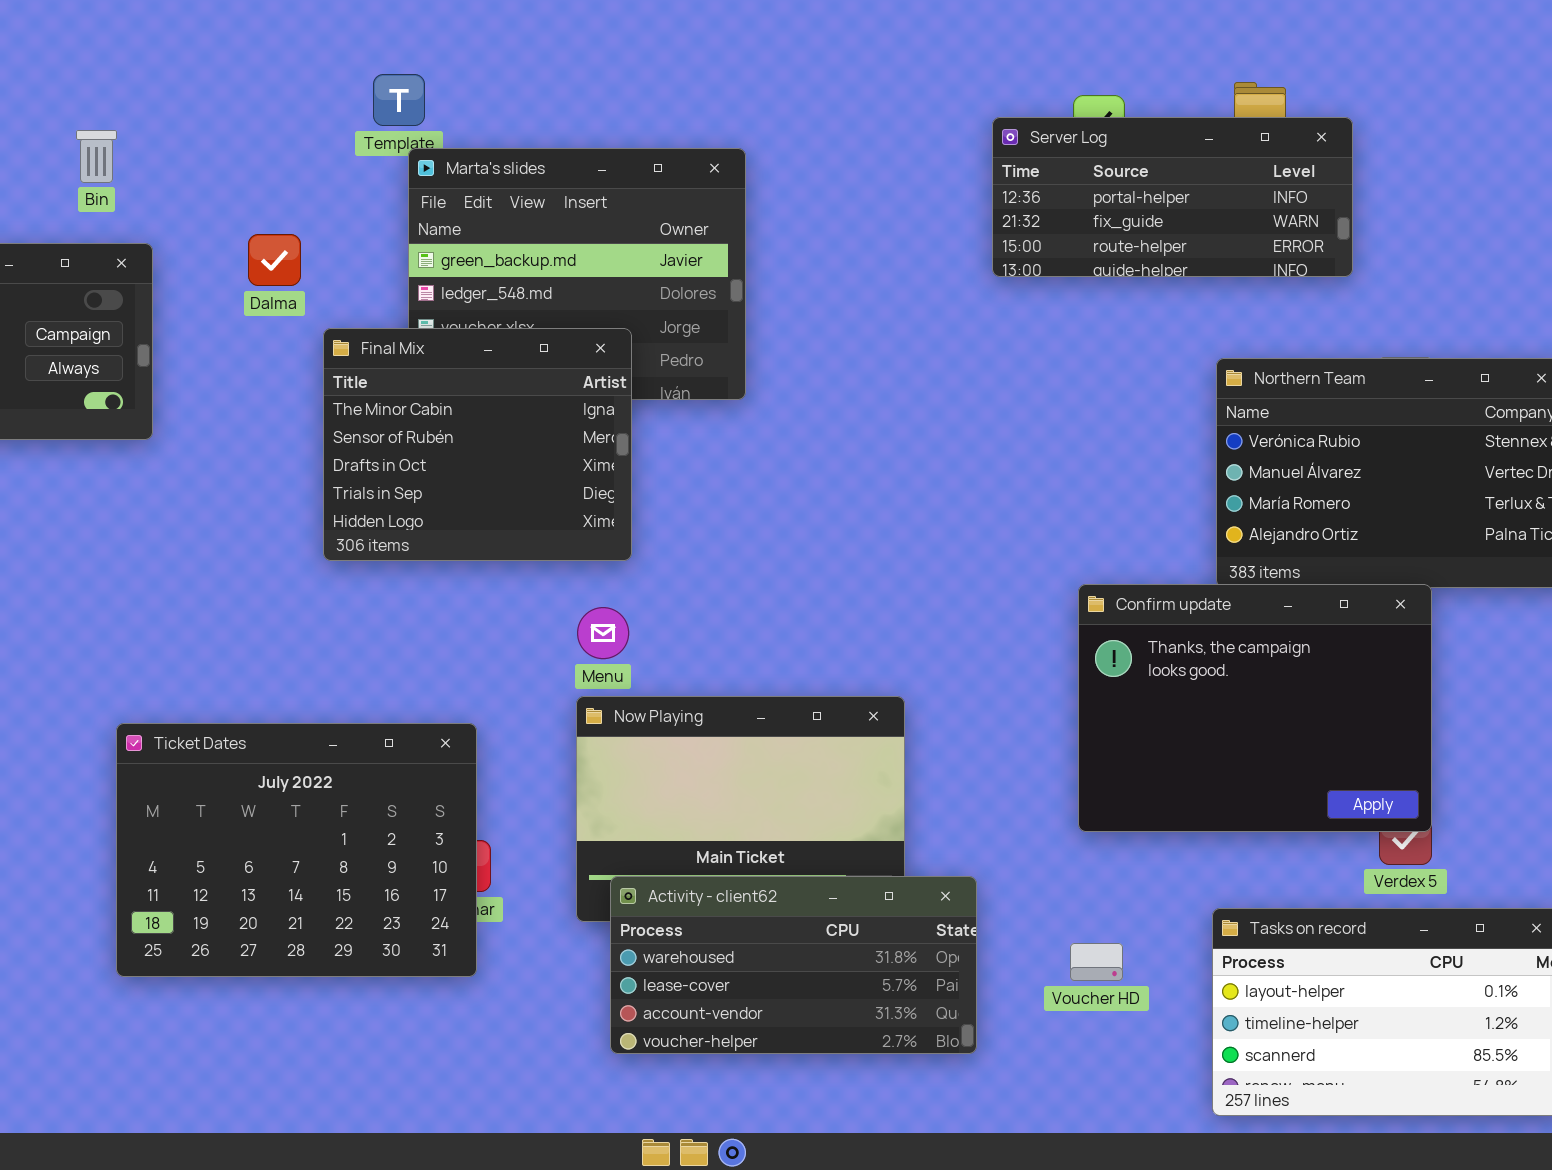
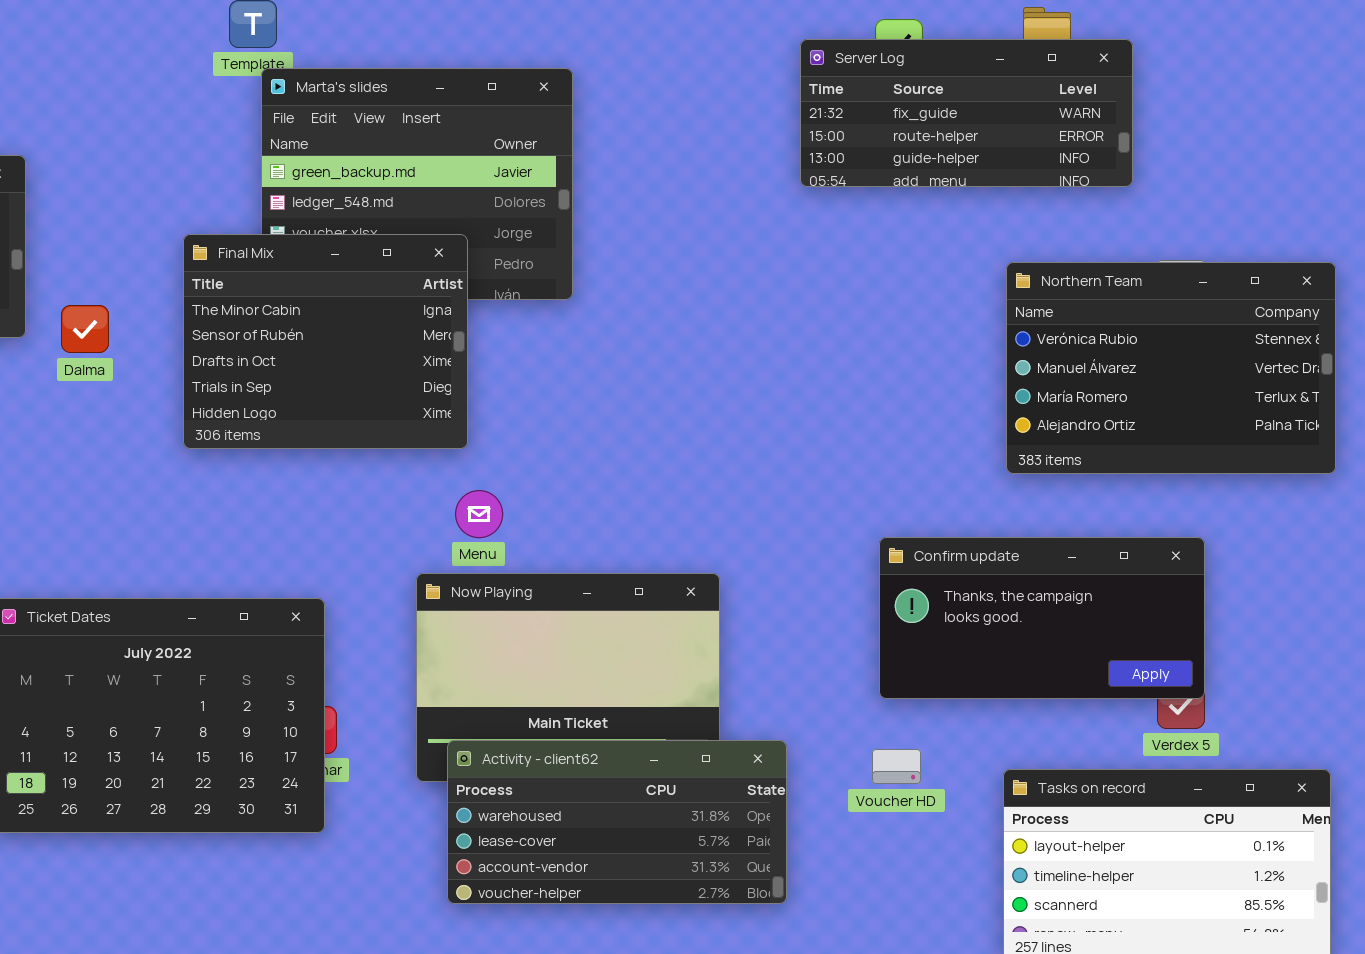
Server Log: [992,117,1353,277] -> [800,39,1133,187], scrolled down 1 row
Dalma: [248,234,301,286] -> [61,305,109,353], moved
Confirm update: [1078,584,1432,832] -> [879,537,1205,699], resized
Menu: [577,607,629,659] -> [455,490,503,538], moved
Voucher HD: [1070,943,1123,981] -> [872,749,921,784], moved

